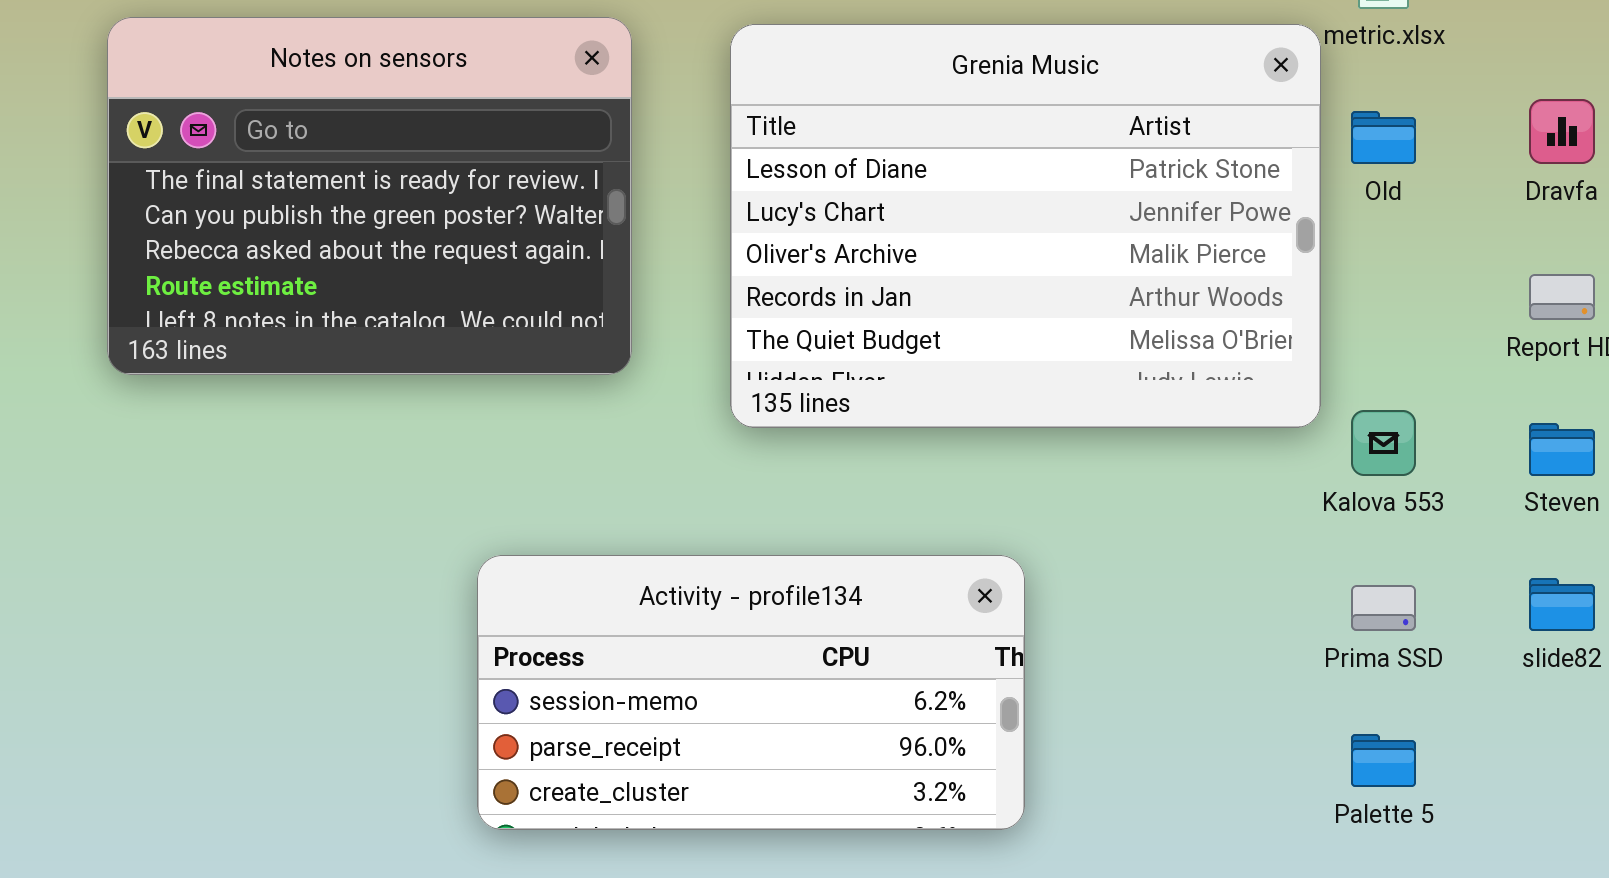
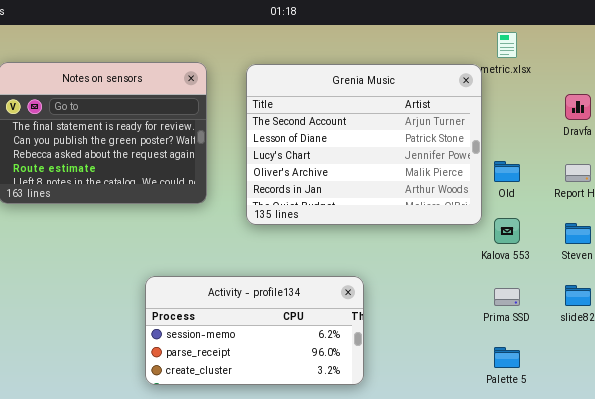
Grenia Music: [730,24,1321,428] -> [246,64,482,225], scrolled up 1 row
Old: [1351,111,1416,164] -> [494,161,520,182], moved

